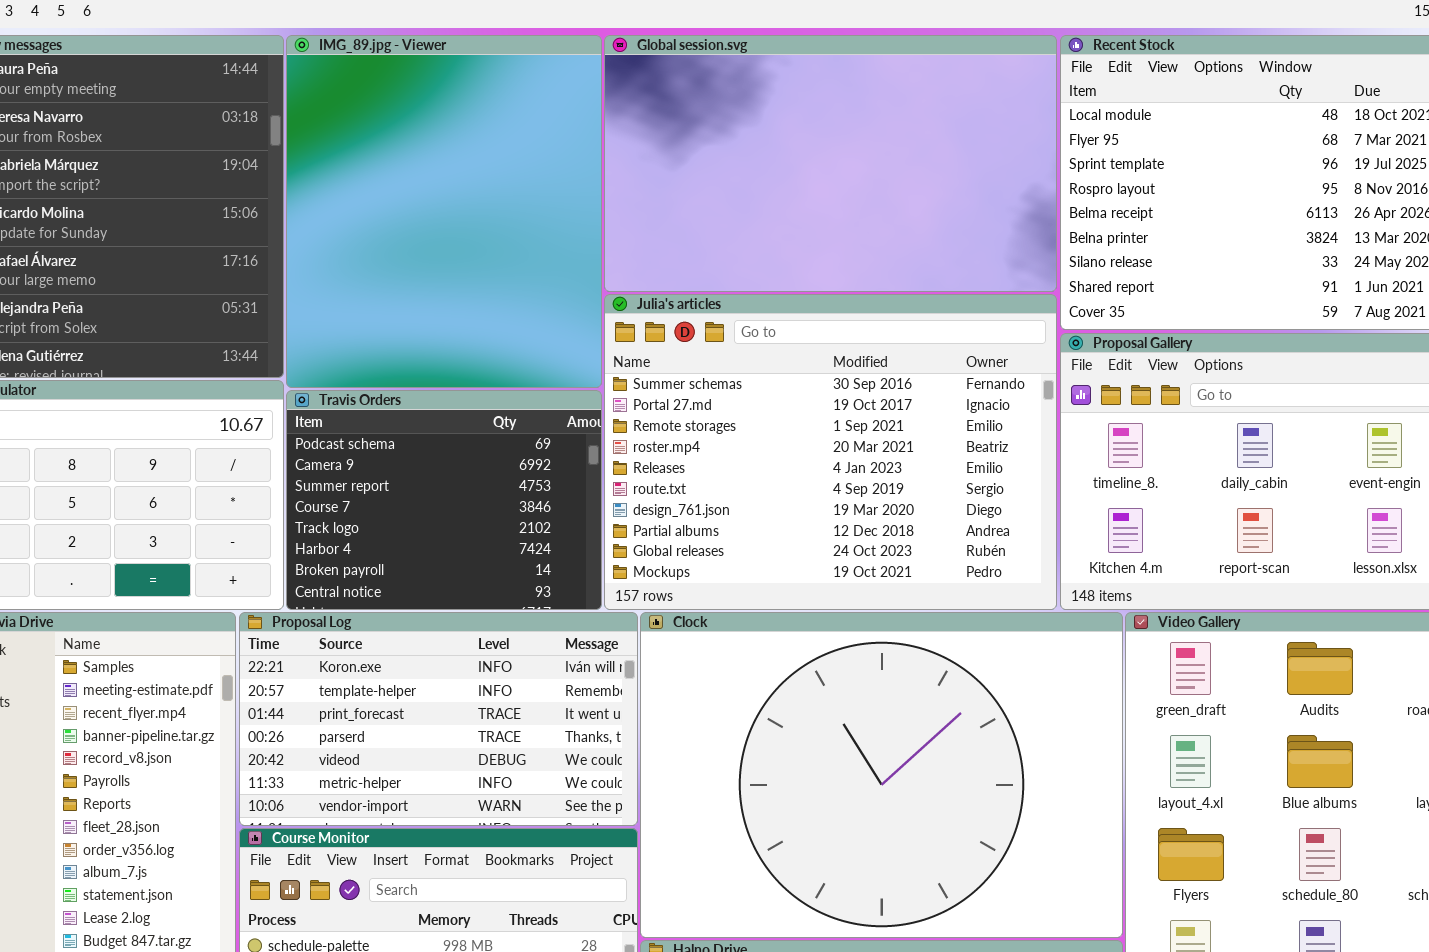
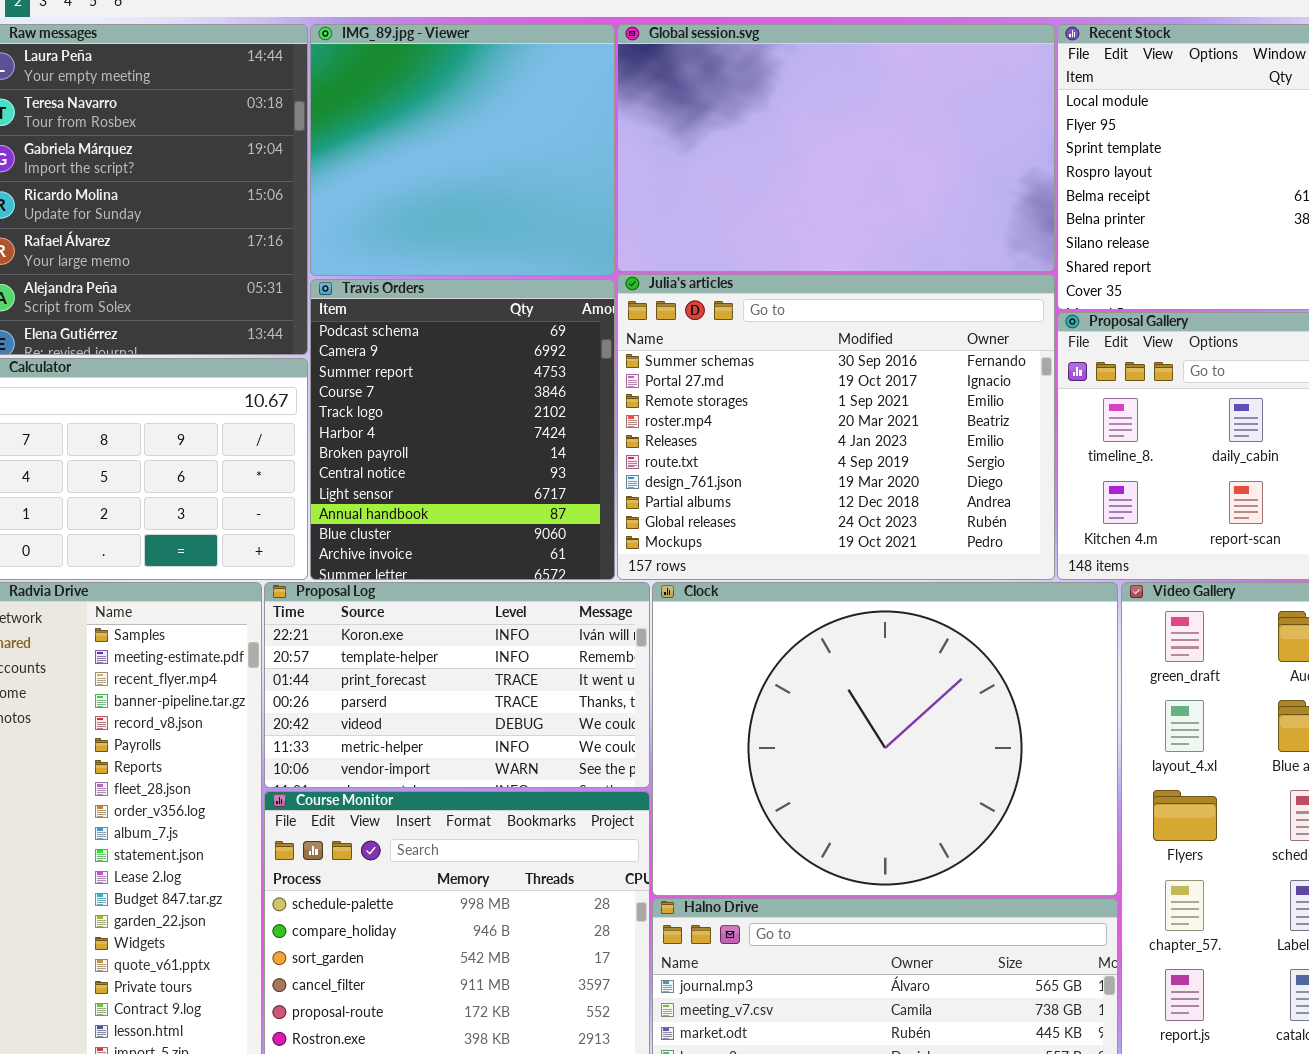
IMG_89.jpg - Viewer: [286,35,602,388] -> [310,24,615,276], resized
Travis Orders: [286,390,602,610] -> [310,279,615,580], resized

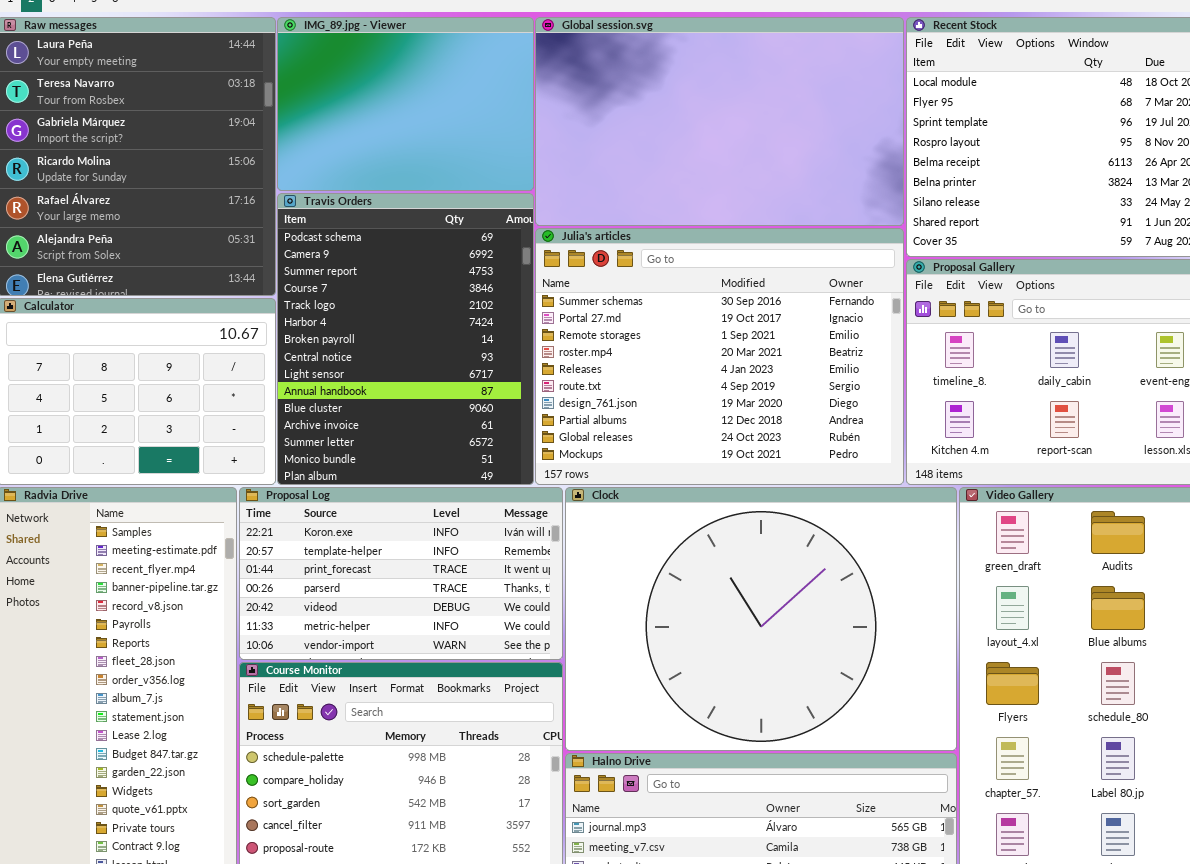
IMG_89.jpg - Viewer: [310,24,615,276] -> [277,17,534,191], resized
Travis Orders: [310,279,615,580] -> [277,193,534,485], resized

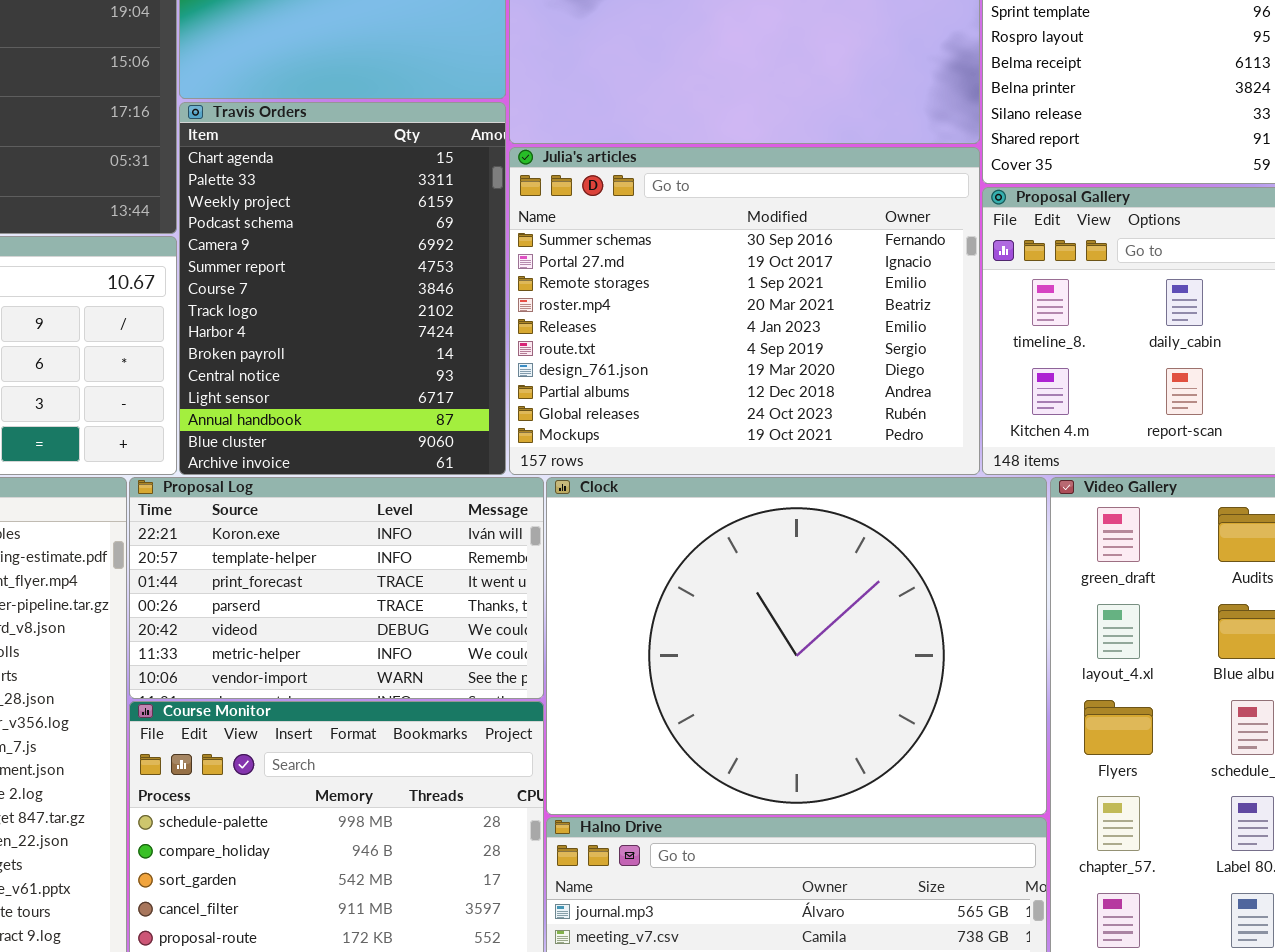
Travis Orders: [277,193,534,485] -> [179,102,506,475], scrolled up 3 rows

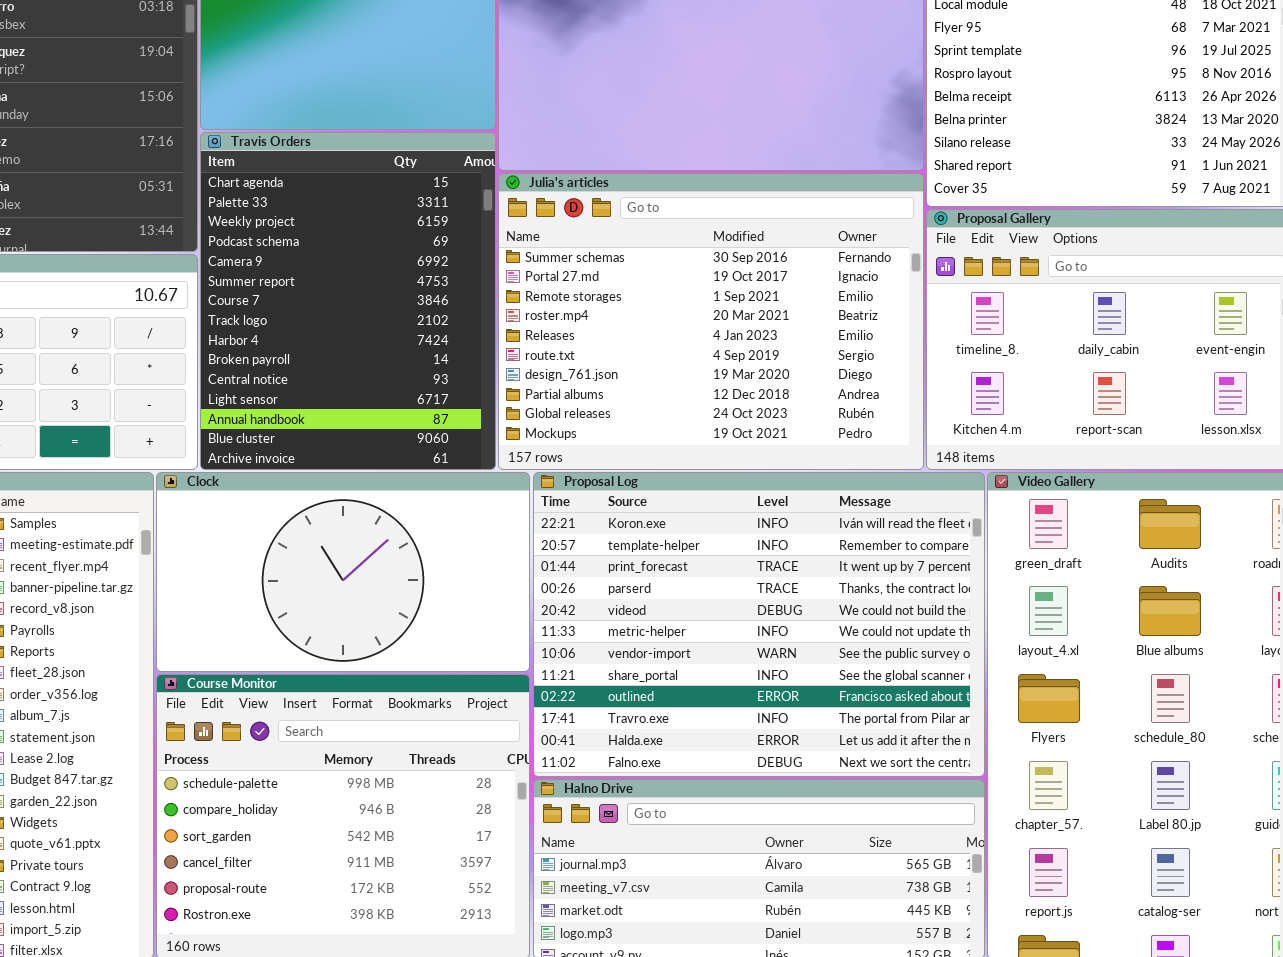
Proposal Log: [129,477,544,699] -> [533,472,985,777], moved, resized
Clock: [546,477,1047,815] -> [156,472,530,672], moved, resized

